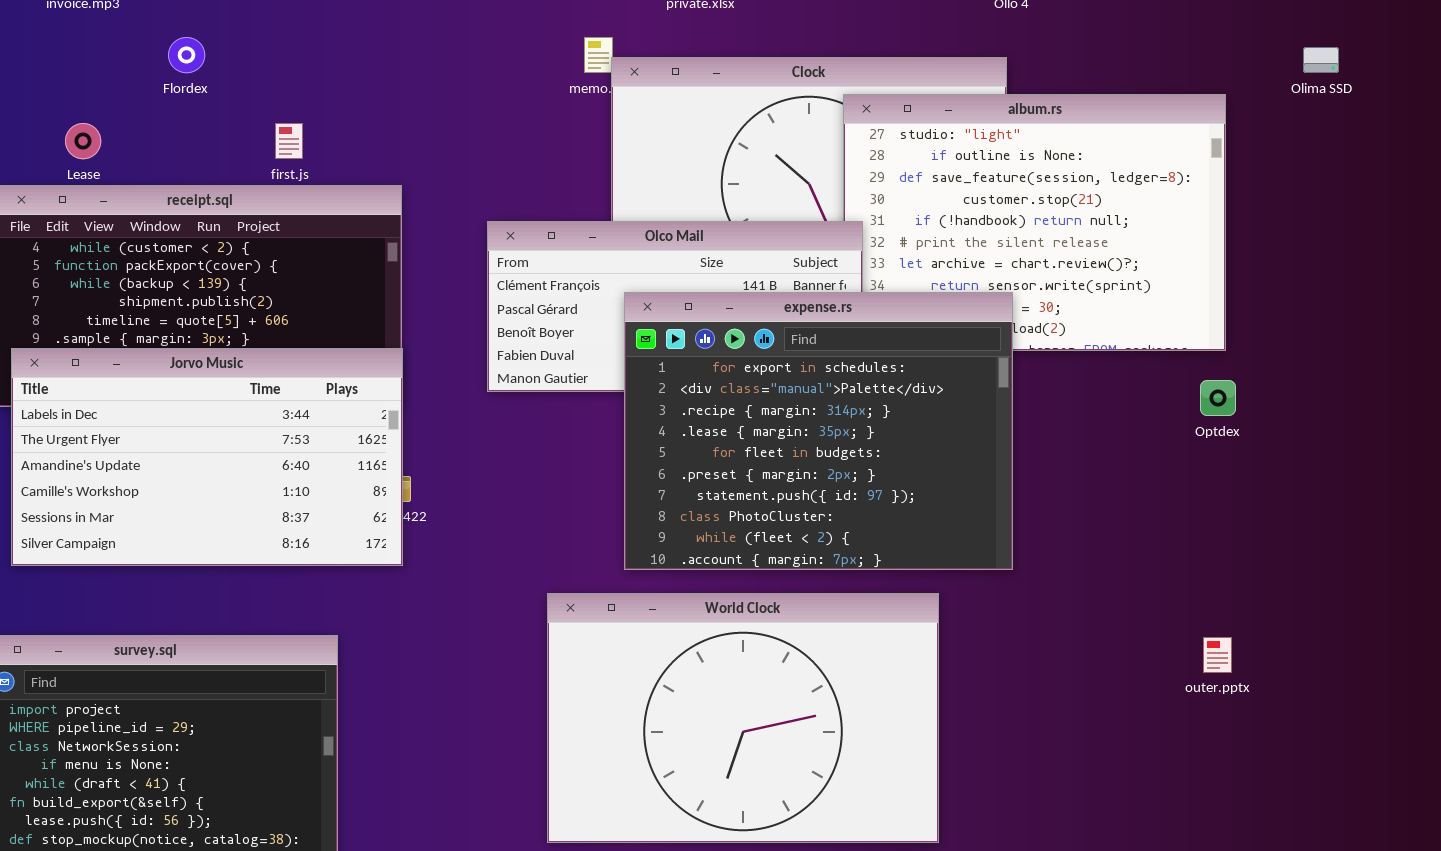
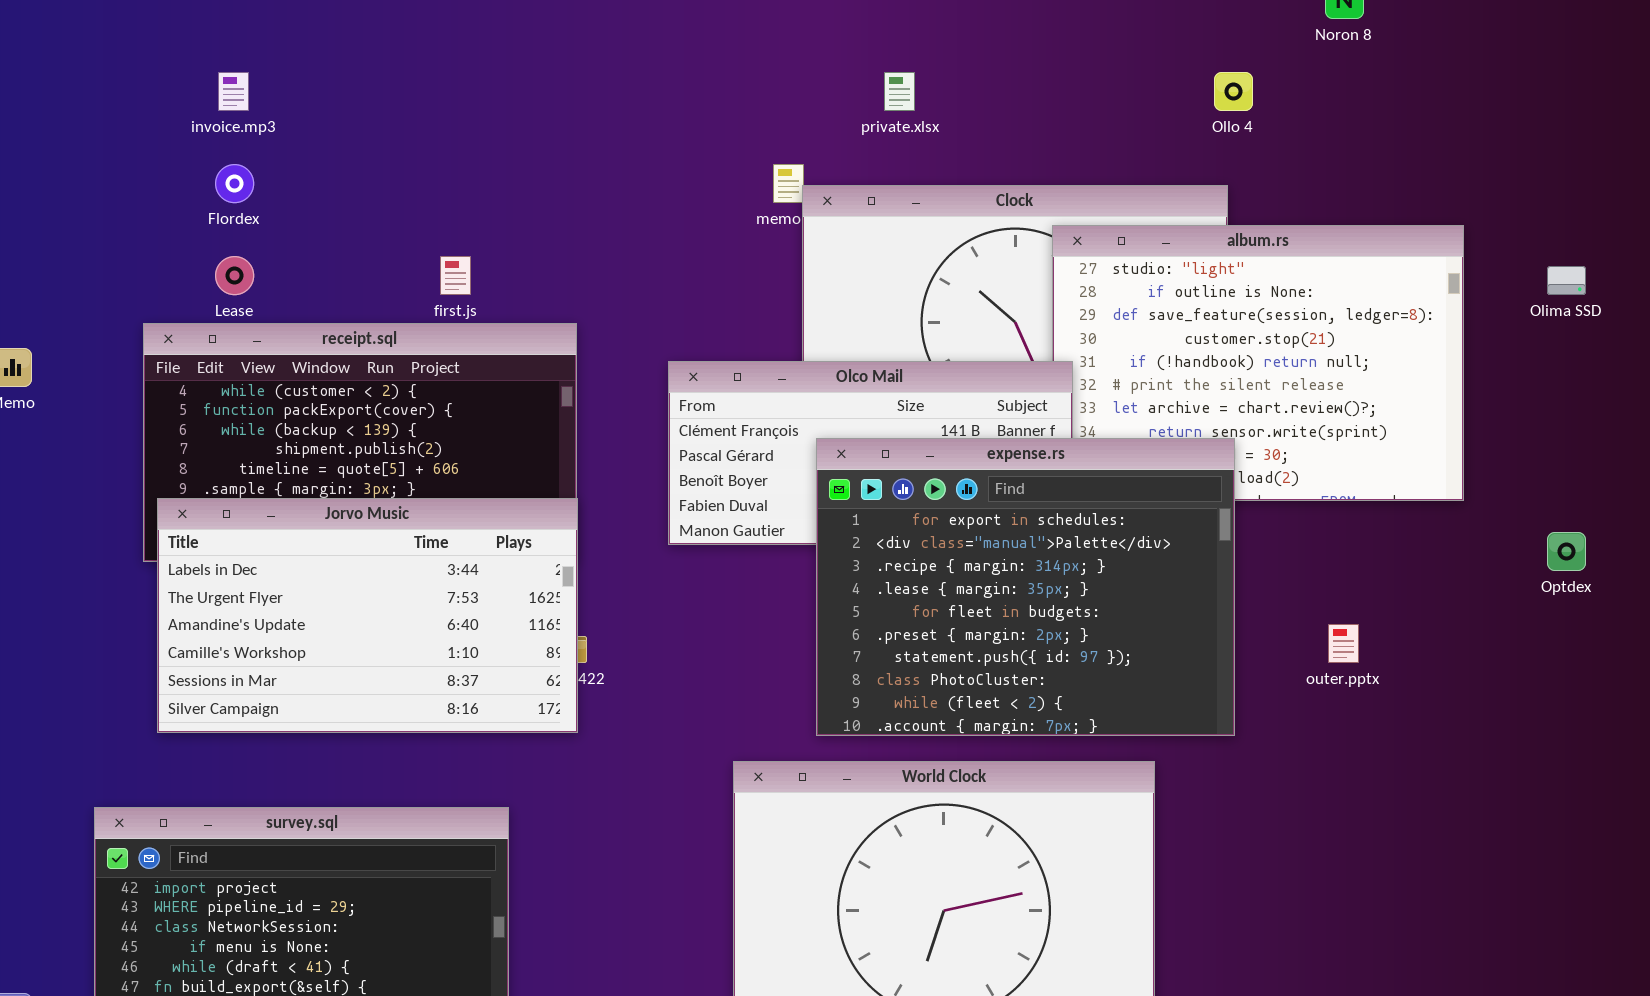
Flordex: [168,37,205,73] -> [215,164,254,203], moved
Olima SSD: [1303,47,1339,73] -> [1547,266,1586,295], moved
Optdex: [1200,380,1236,416] -> [1547,532,1586,571], moved
outer.pptx: [1203,637,1232,673] -> [1328,624,1359,663], moved

